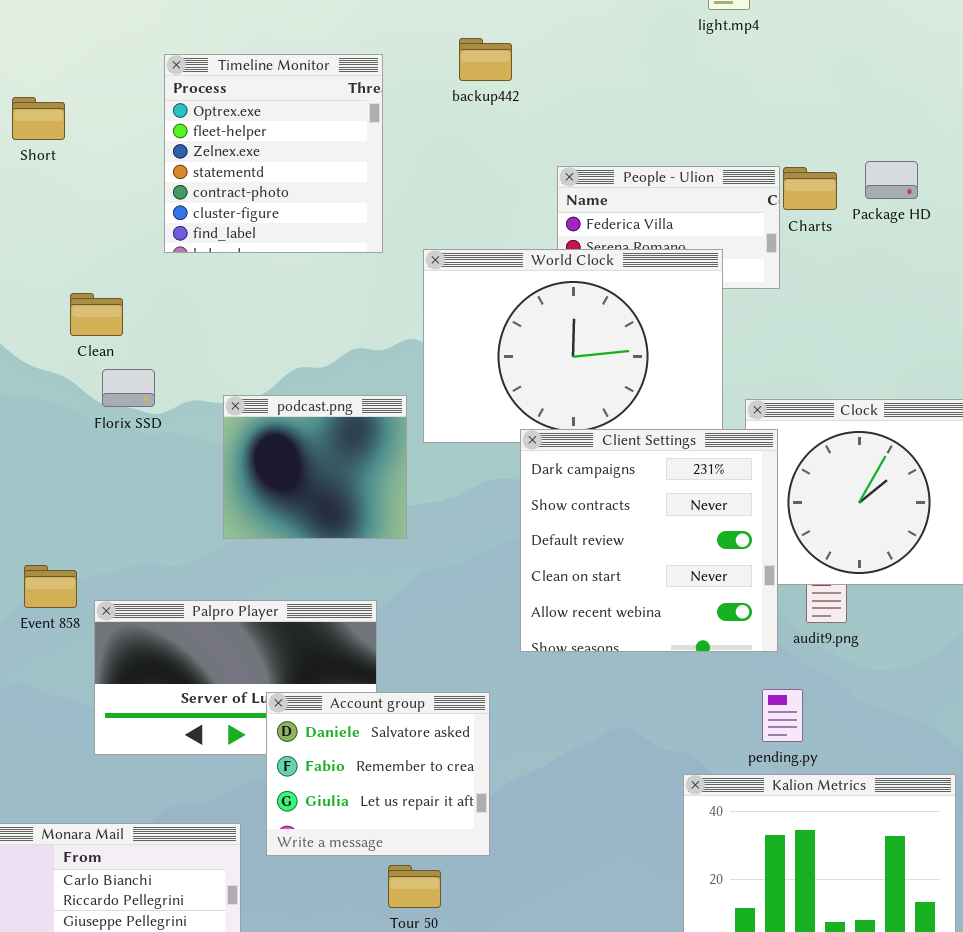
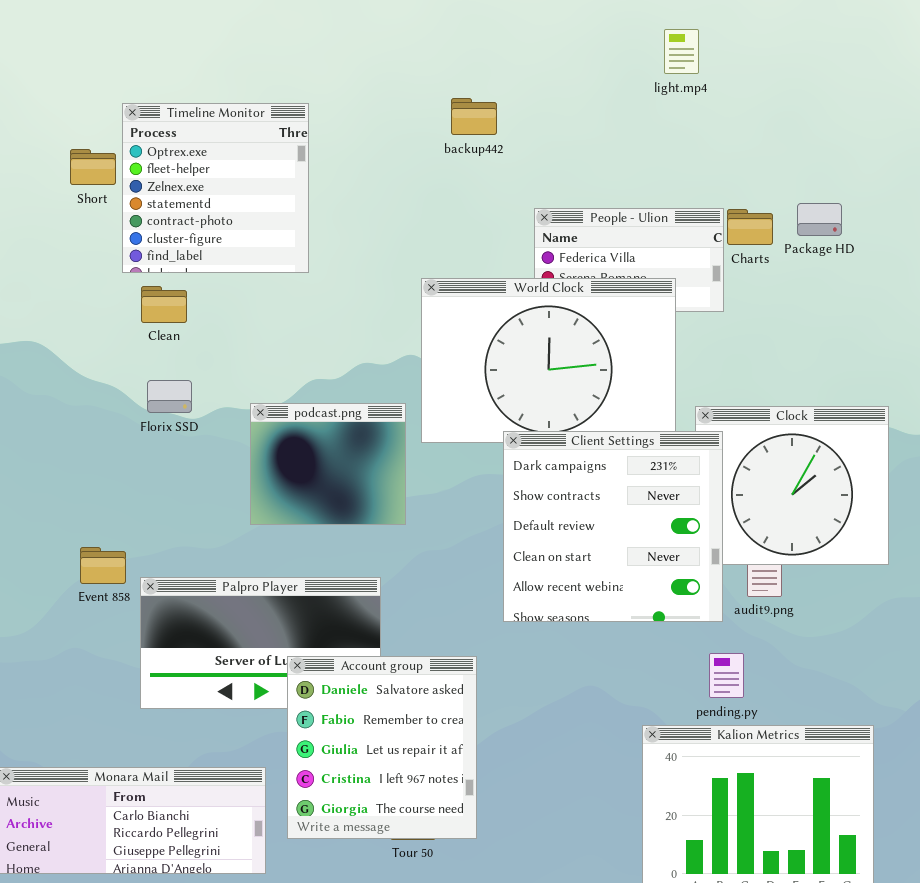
Timeline Monitor: [164,54,383,253] -> [122,103,309,273], moved
Clean: [70,293,123,336] -> [141,286,187,323], moved
Account group: [266,692,490,856] -> [287,656,477,839], resized

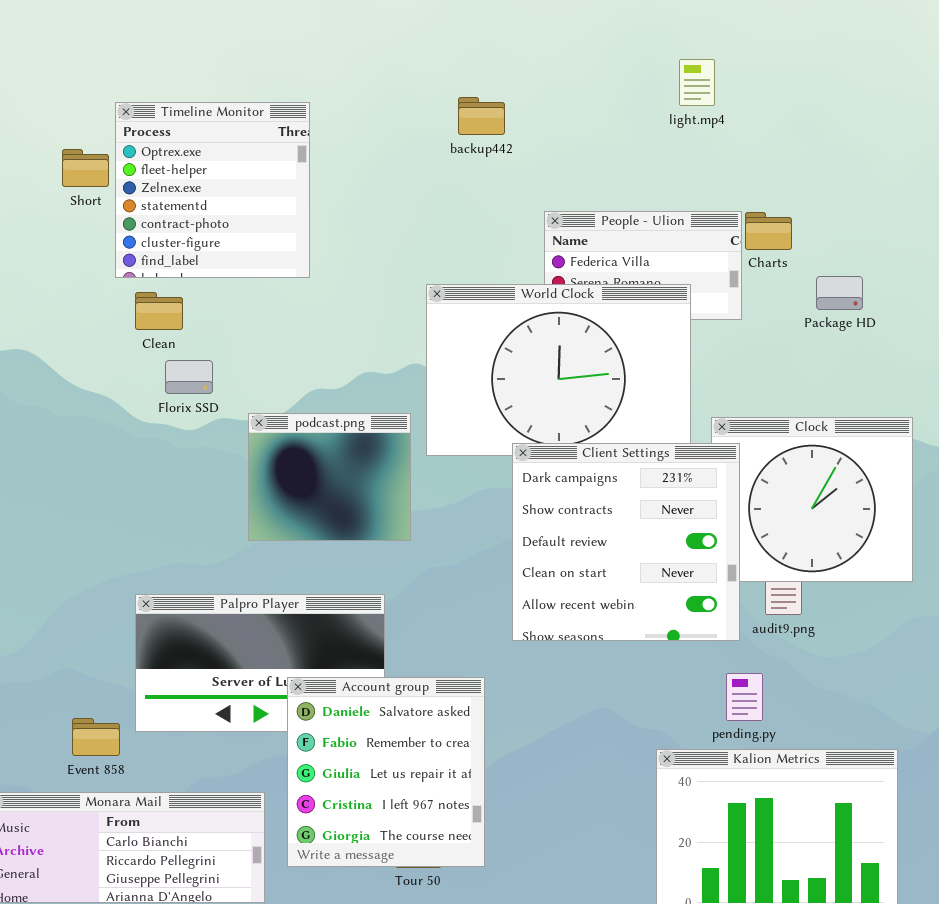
light.mp4: [664,29,699,74] -> [679,59,715,106], moved
Package HD: [797,203,842,236] -> [816,276,863,310], moved
Florix SSD: [147,380,192,413] -> [165,360,213,394], moved
Event 858: [80,547,126,584] -> [72,718,120,756], moved

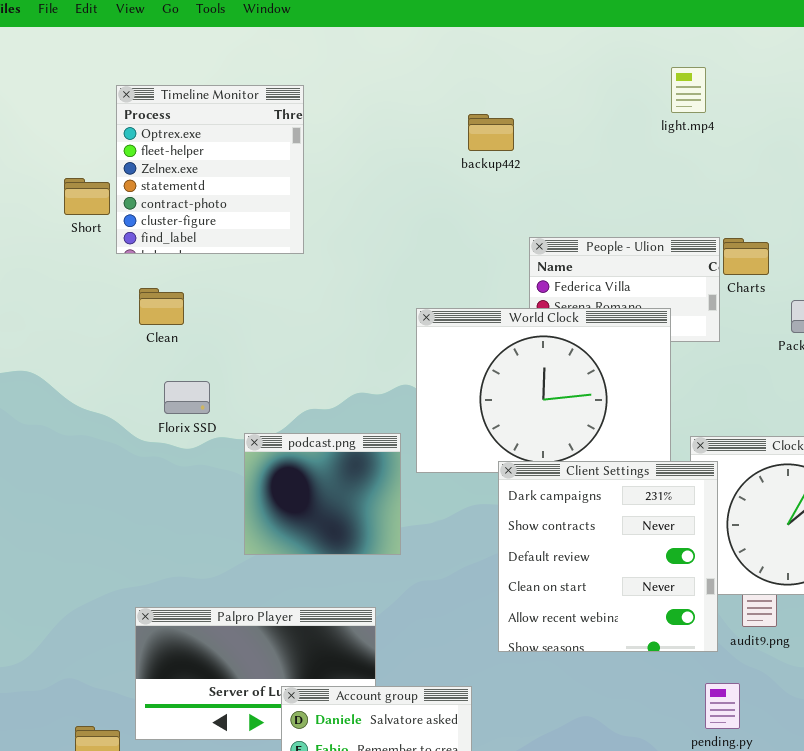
light.mp4: [679,59,715,106] -> [671,67,706,113], moved
backup442: [458,97,505,135] -> [468,114,514,151], moved
Timeline Monitor: [115,102,310,278] -> [116,85,304,254], moved
Clean: [135,292,183,330] -> [139,288,184,325], moved

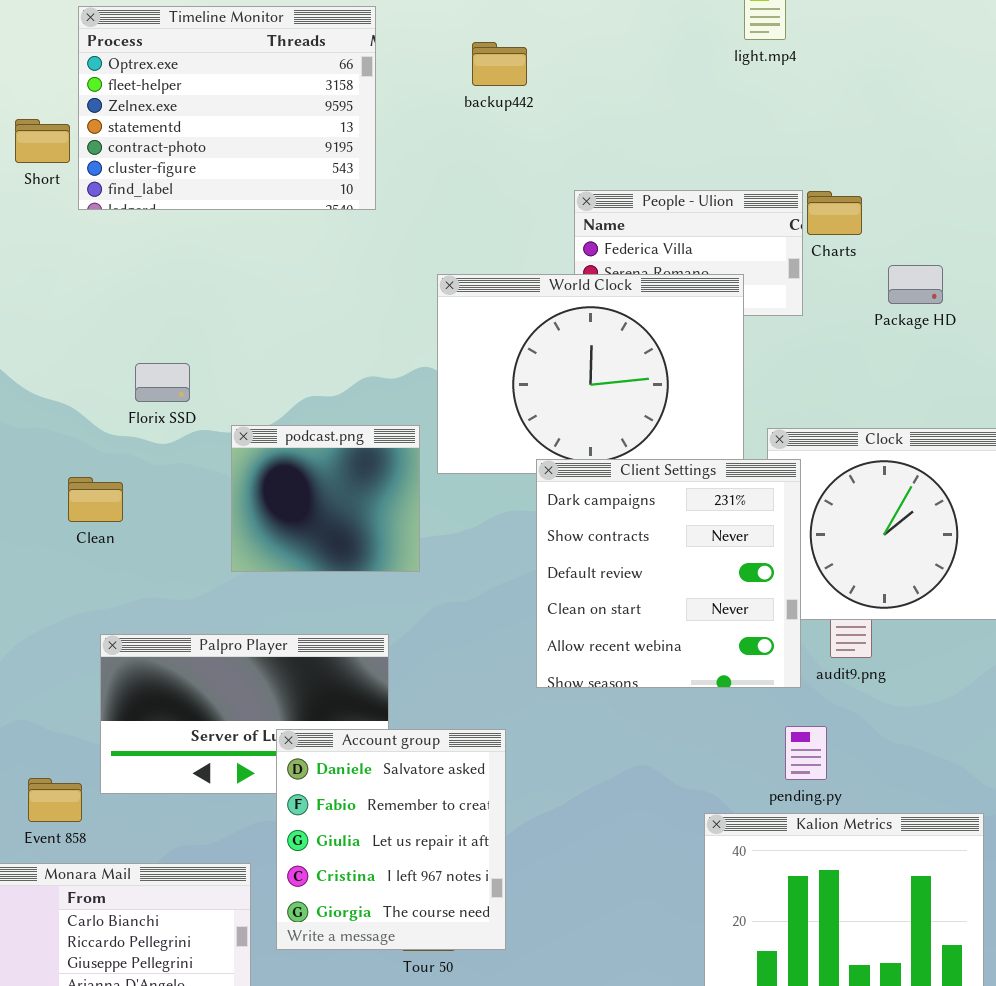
Timeline Monitor: [116,85,304,254] -> [78,6,376,210], resized
backup442: [468,114,514,151] -> [472,42,527,86], moved
Clean: [139,288,184,325] -> [68,477,123,522], moved

